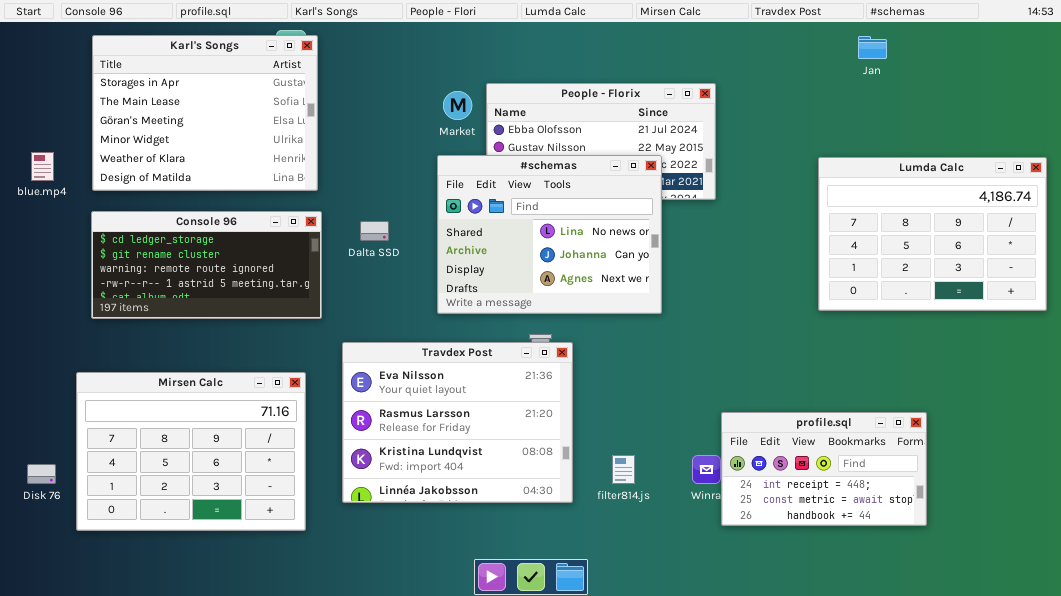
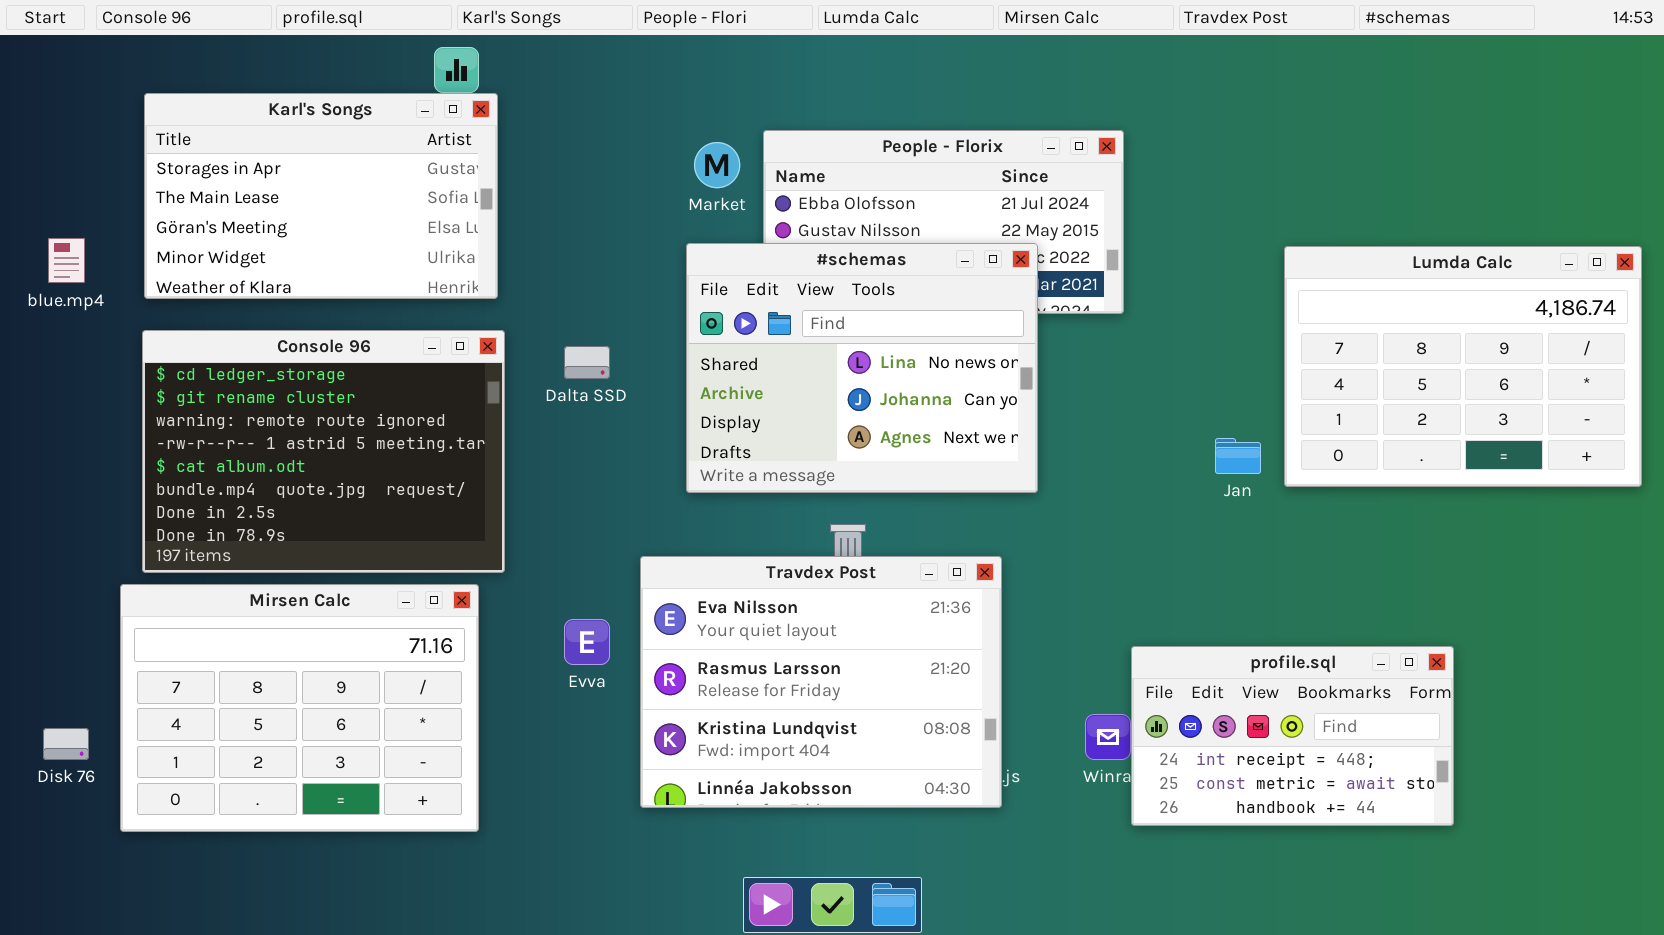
Karl's Songs: [92,35,318,191] -> [144,93,498,299], resized
Jan: [858,36,887,59] -> [1215,438,1261,474], moved
Console 96: [91,211,322,319] -> [142,330,505,573], resized
Travdex Post: [342,342,573,503] -> [640,556,1002,808], moved

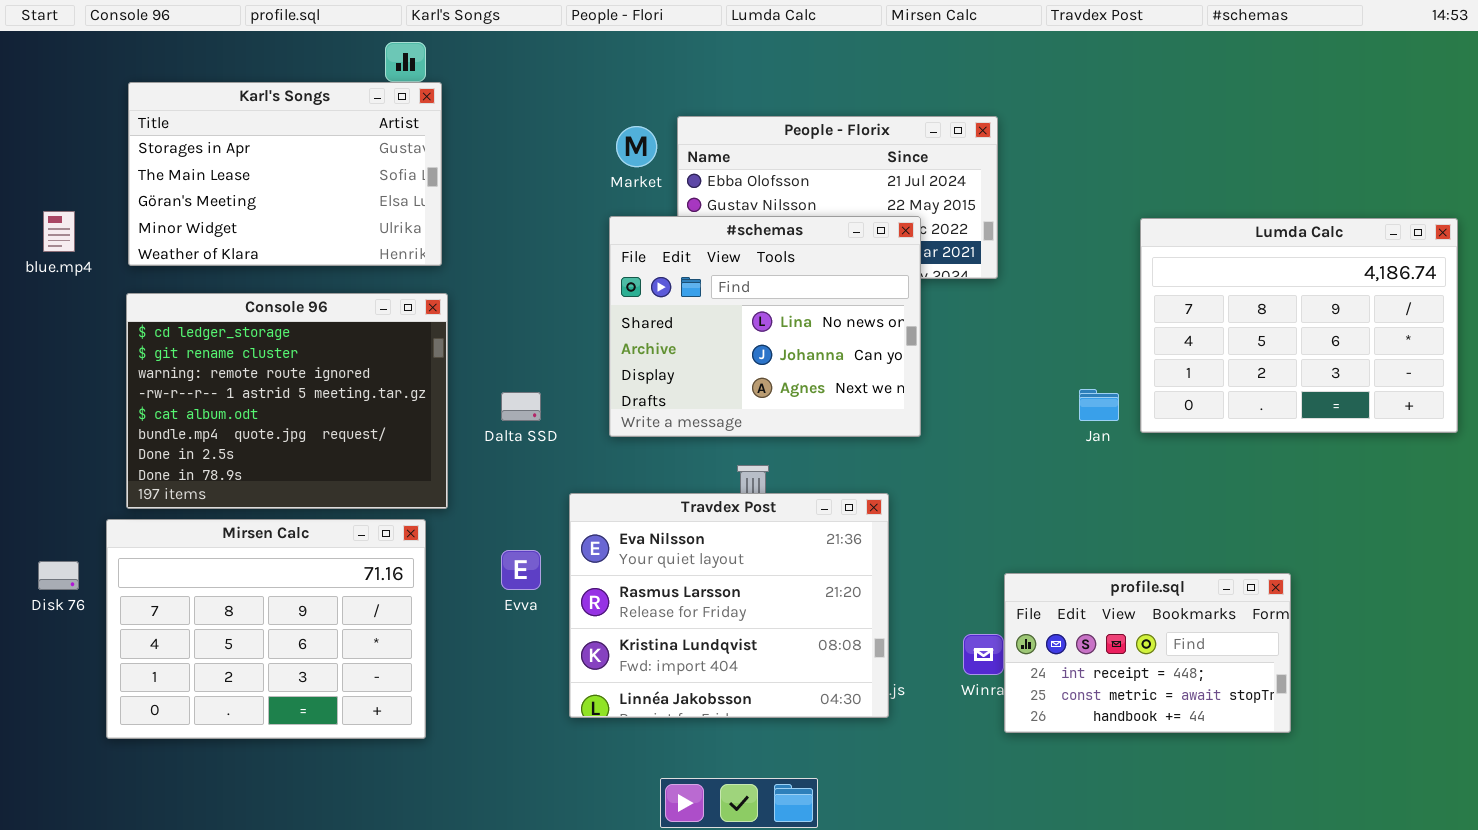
Dalta SSD: [564,346,610,379] -> [501,392,541,421], moved
Disk 76: [43,728,89,760] -> [38,561,79,590], moved

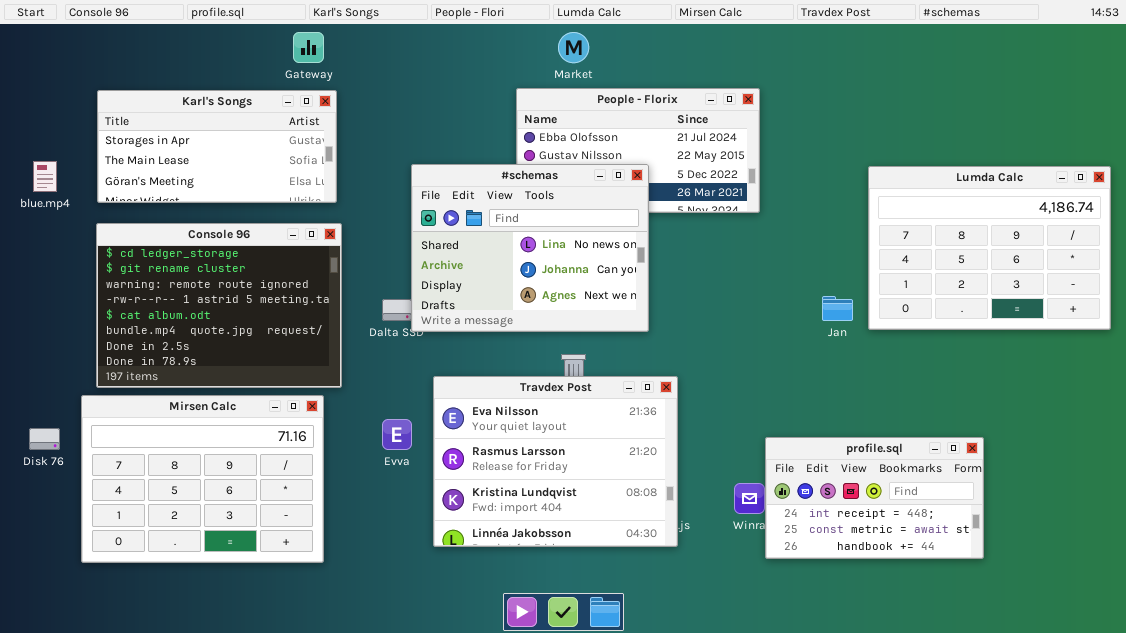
Karl's Songs: [128,82,442,266] -> [97,90,337,203], resized
Market: [616,126,657,167] -> [558,32,589,63], moved
#schemas: [609,216,921,437] -> [411,164,649,332], moved

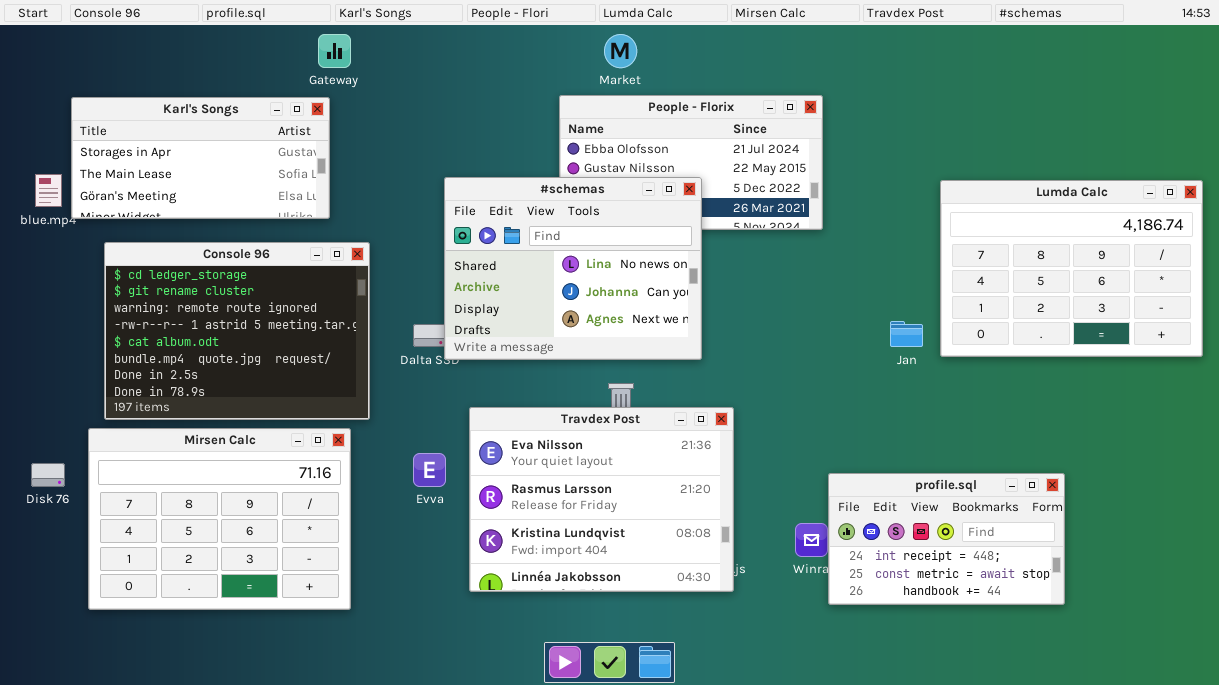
Karl's Songs: [97,90,337,203] -> [71,97,330,219], moved

